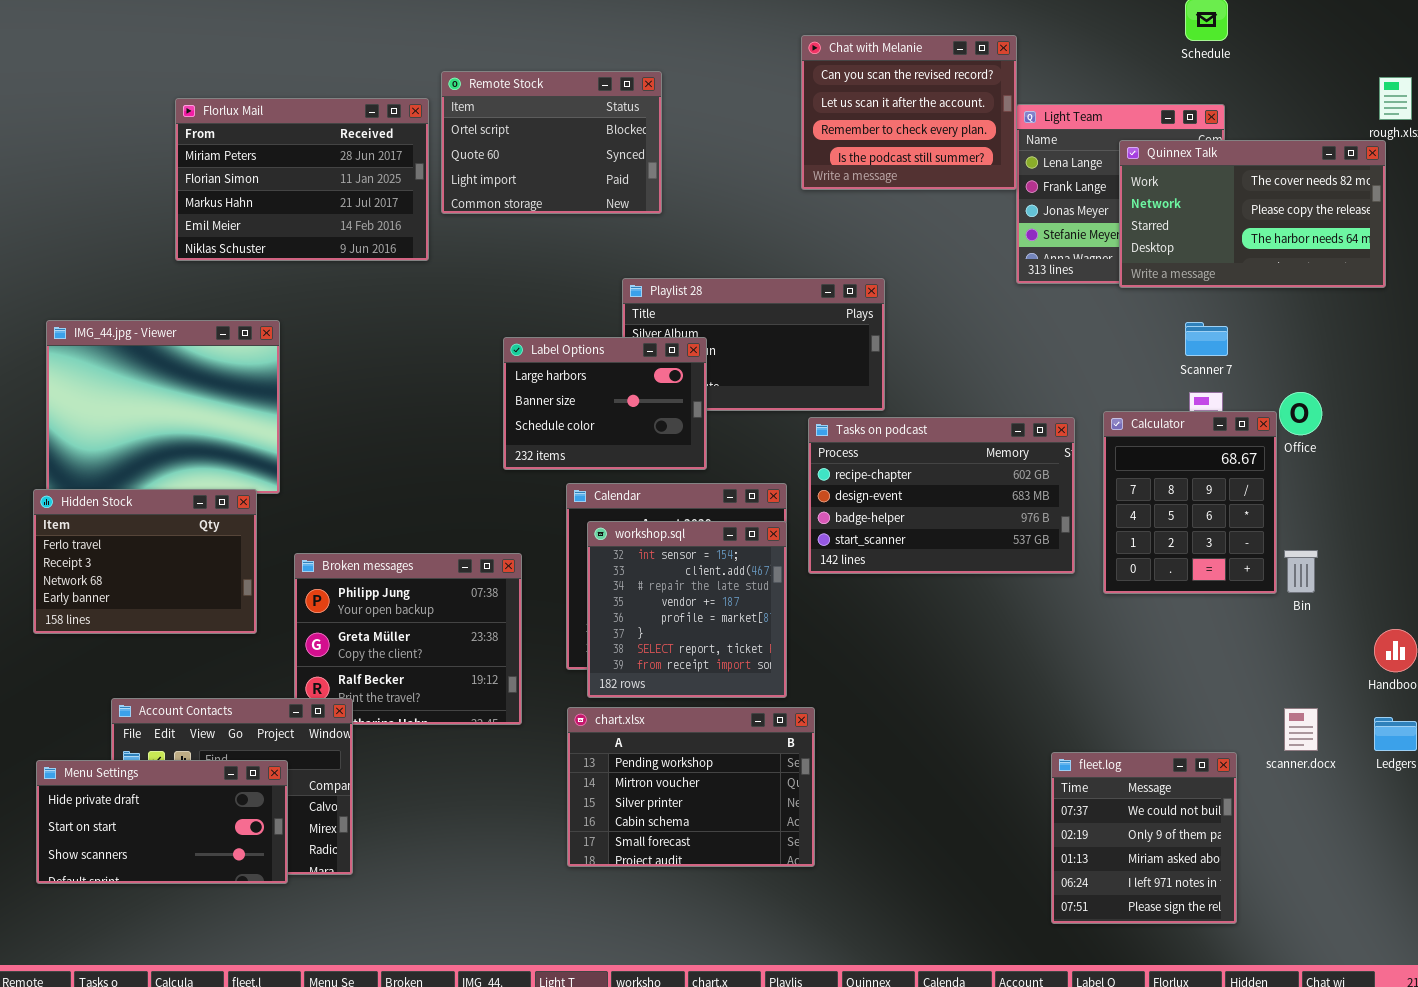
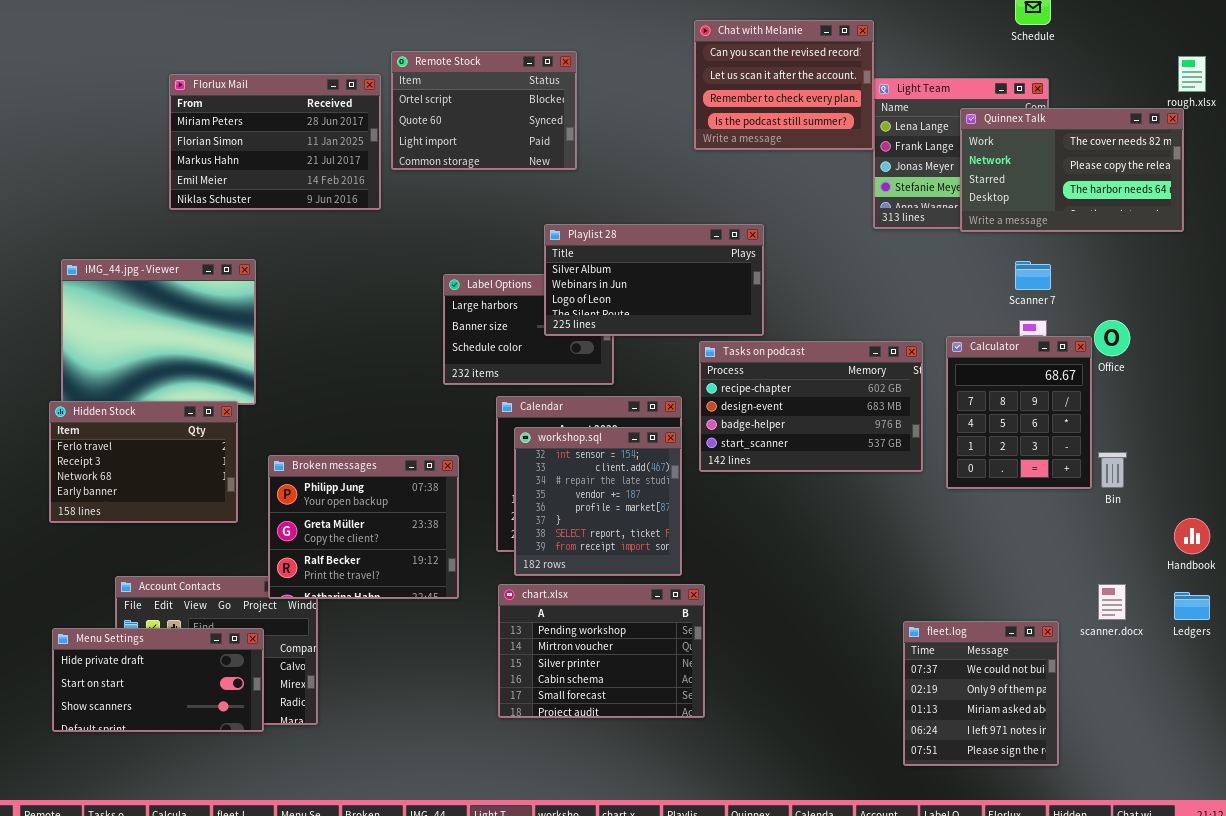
Playlist 28: [622,278,885,411] -> [544,224,764,336], raised
Broken messages: [294,553,522,725] -> [268,455,459,599], raised

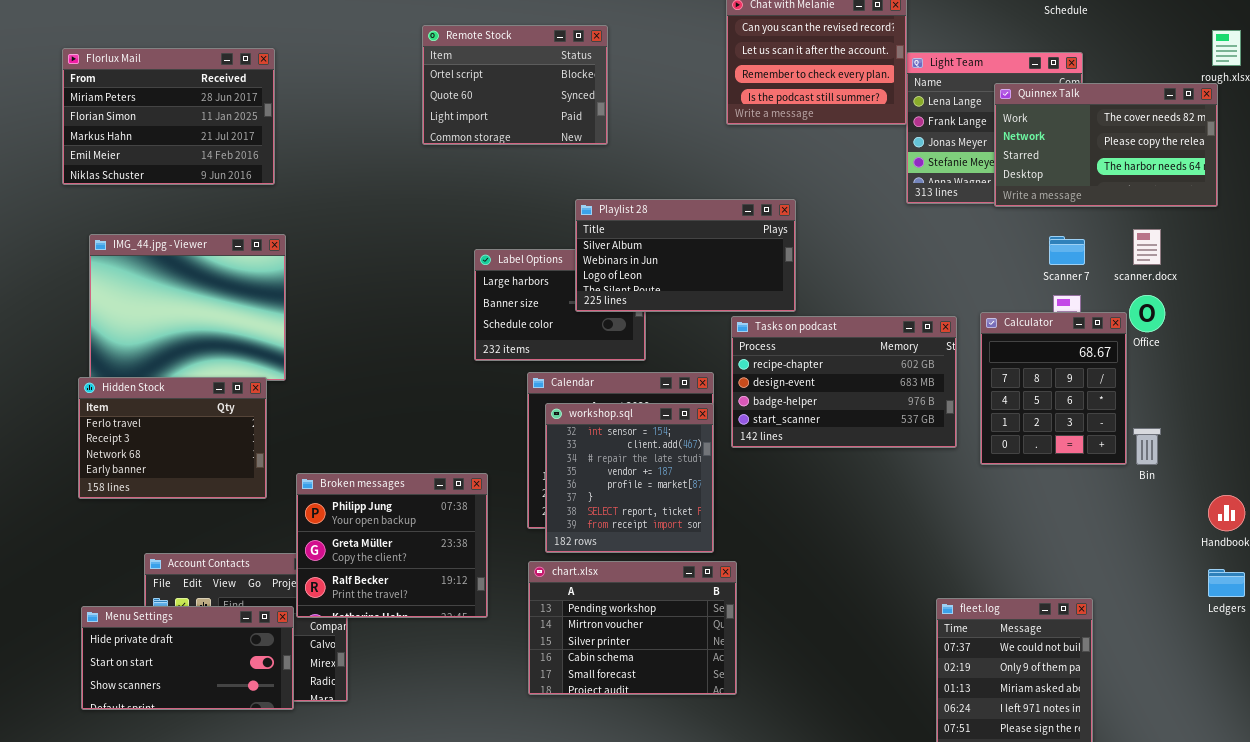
Florlux Mail: [169,74,381,210] -> [62,48,275,185], moved
Broken messages: [268,455,459,599] -> [296,473,488,618], moved
scanner.docx: [1098,584,1126,620] -> [1133,229,1161,265], moved

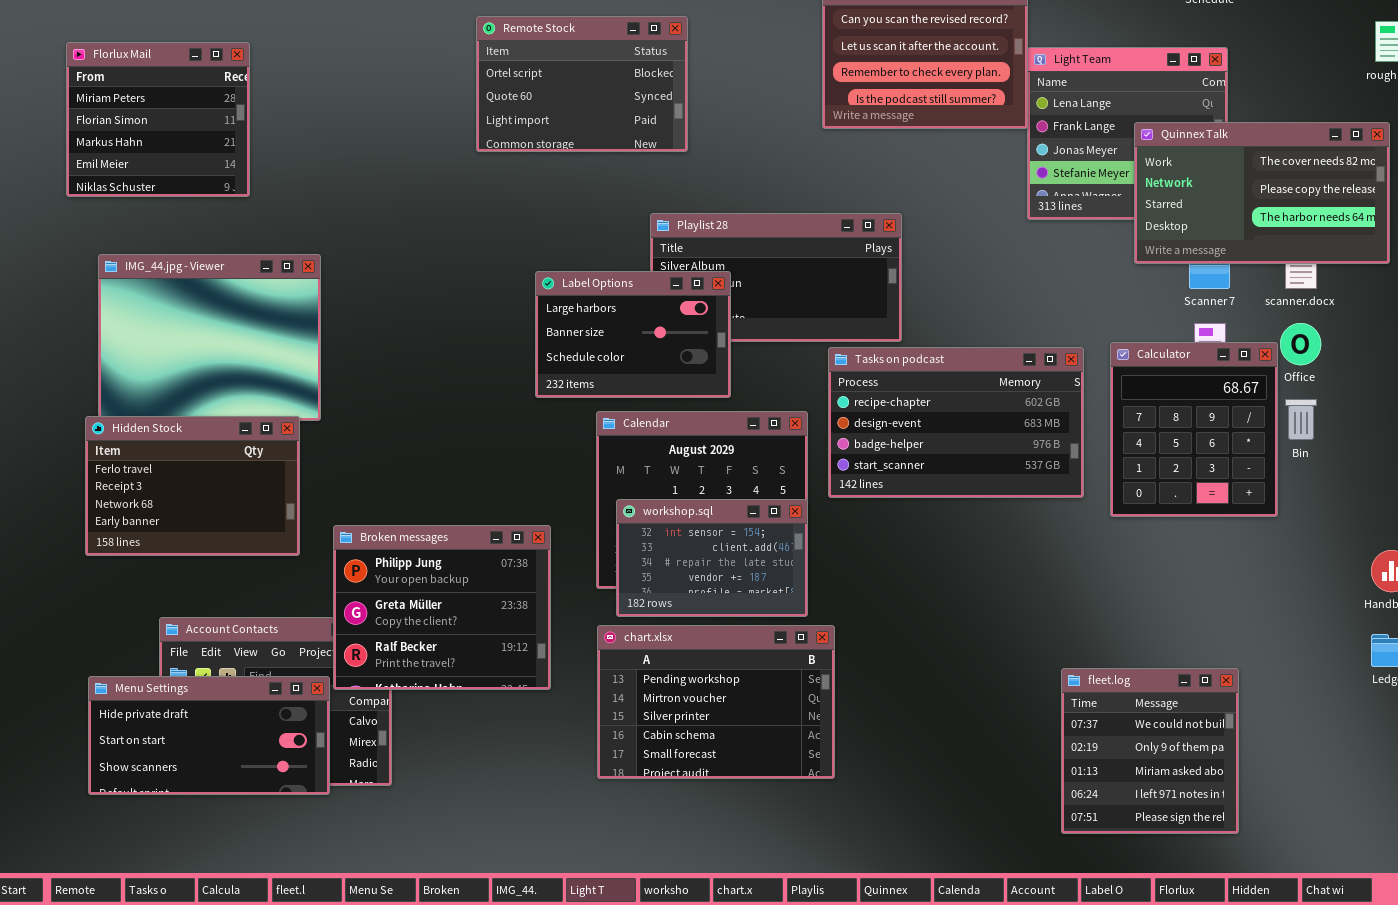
Florlux Mail: [62,48,275,185] -> [66,42,250,197], resized
Quinnex Talk: [994,83,1218,207] -> [1134,122,1390,264], moved
Label Options: [474,249,646,361] -> [535,271,731,398], raised
workshop.sql: [545,403,714,553] -> [616,499,808,617], resized
Bin: [1133,428,1161,465] -> [1285,399,1317,440], moved

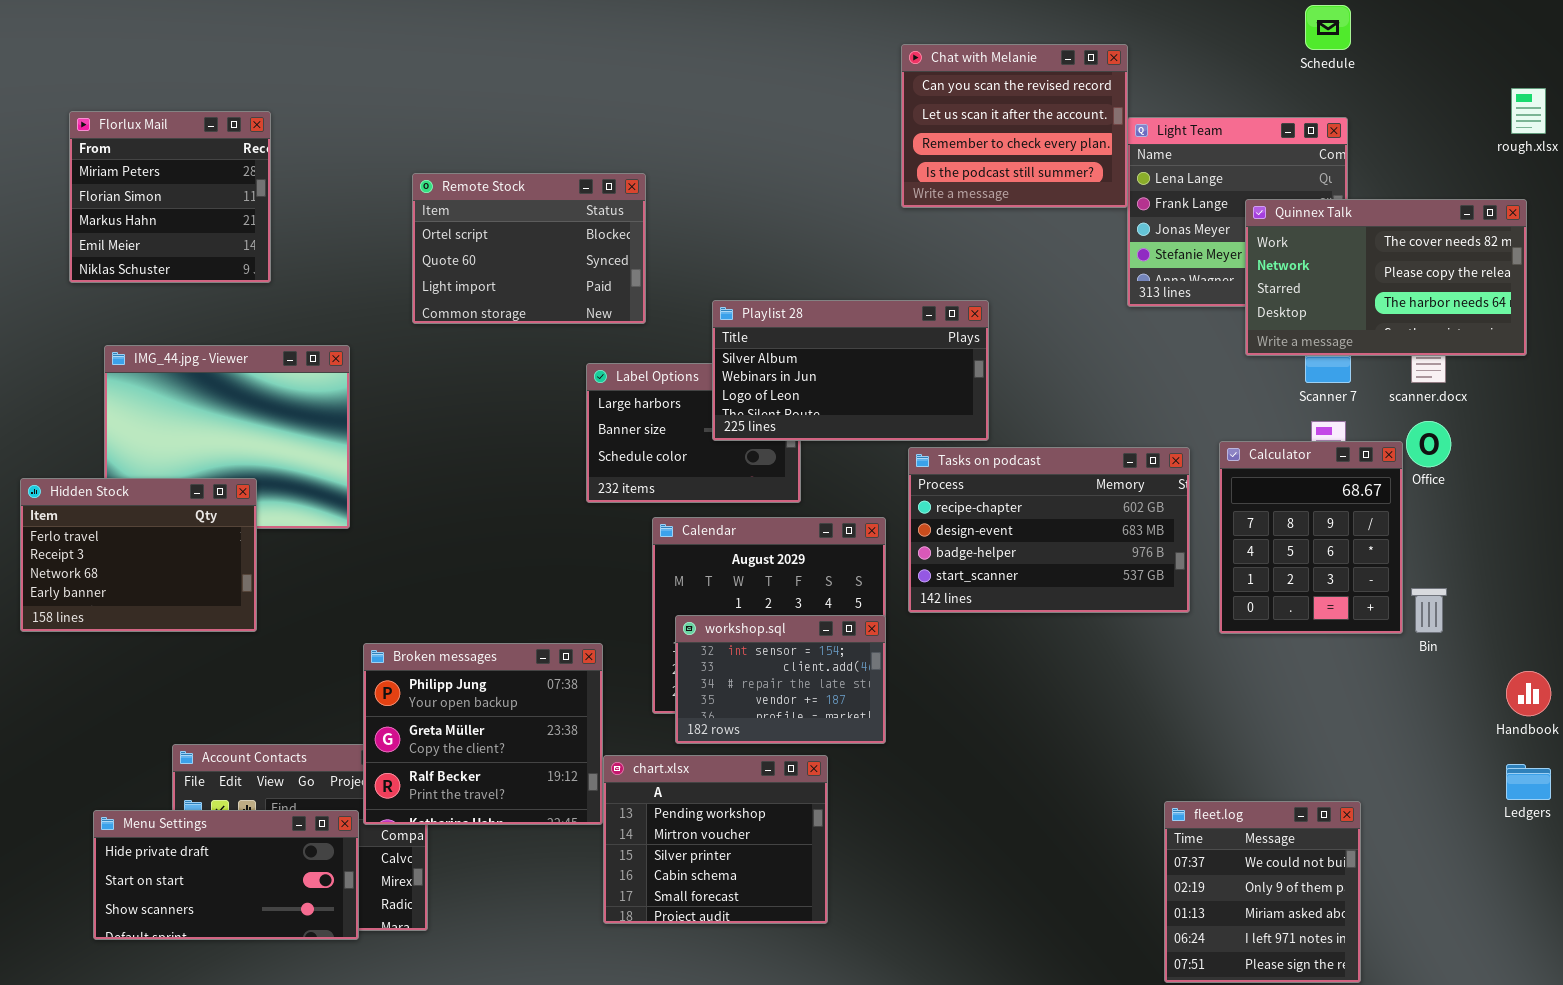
Remote Stock: [476,16,688,152] -> [412,173,646,324], moved
Playlist 28: [650,213,902,342] -> [712,300,989,441], raised
Bin: [1285,399,1317,440] -> [1411,588,1447,633], moved
Hidden Stock: [85,416,300,556] -> [20,478,257,632], moved
chart.xlsx: [597,625,835,779] -> [603,755,828,924], moved, resized

